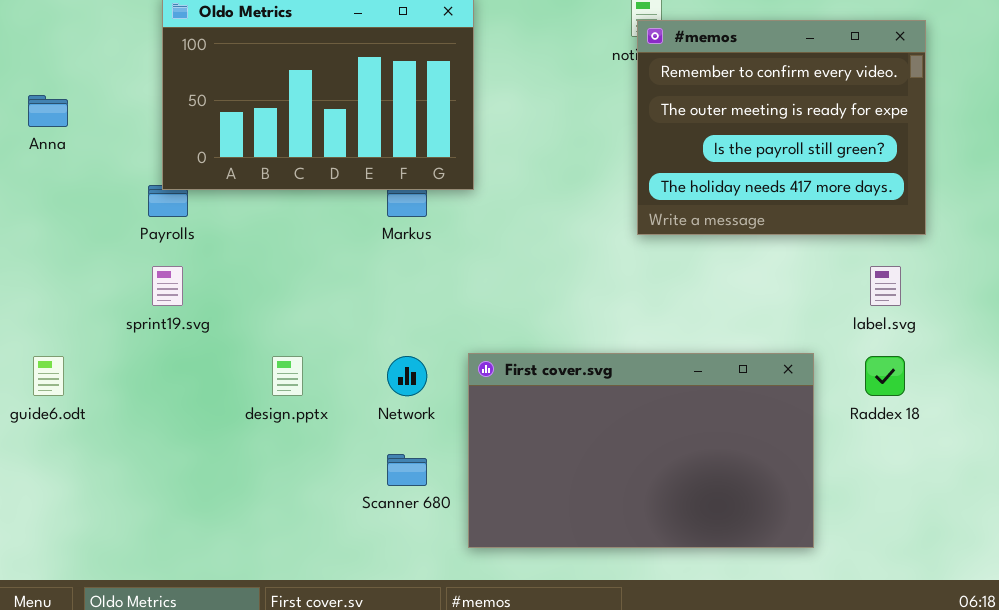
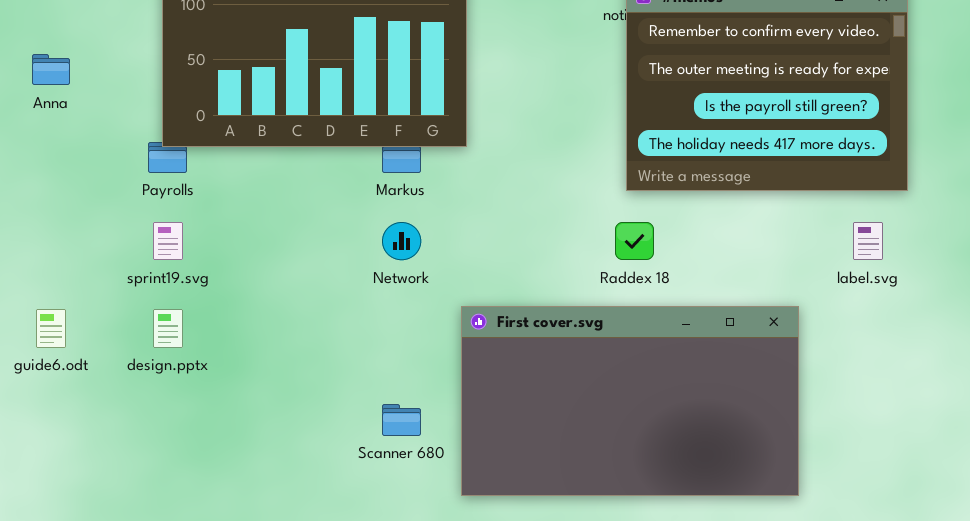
design.pptx: [272,356,303,396] -> [153,309,183,348], moved
Network: [387,356,427,396] -> [382,222,421,260], moved
Raddex 18: [865,356,905,396] -> [615,222,654,260], moved

